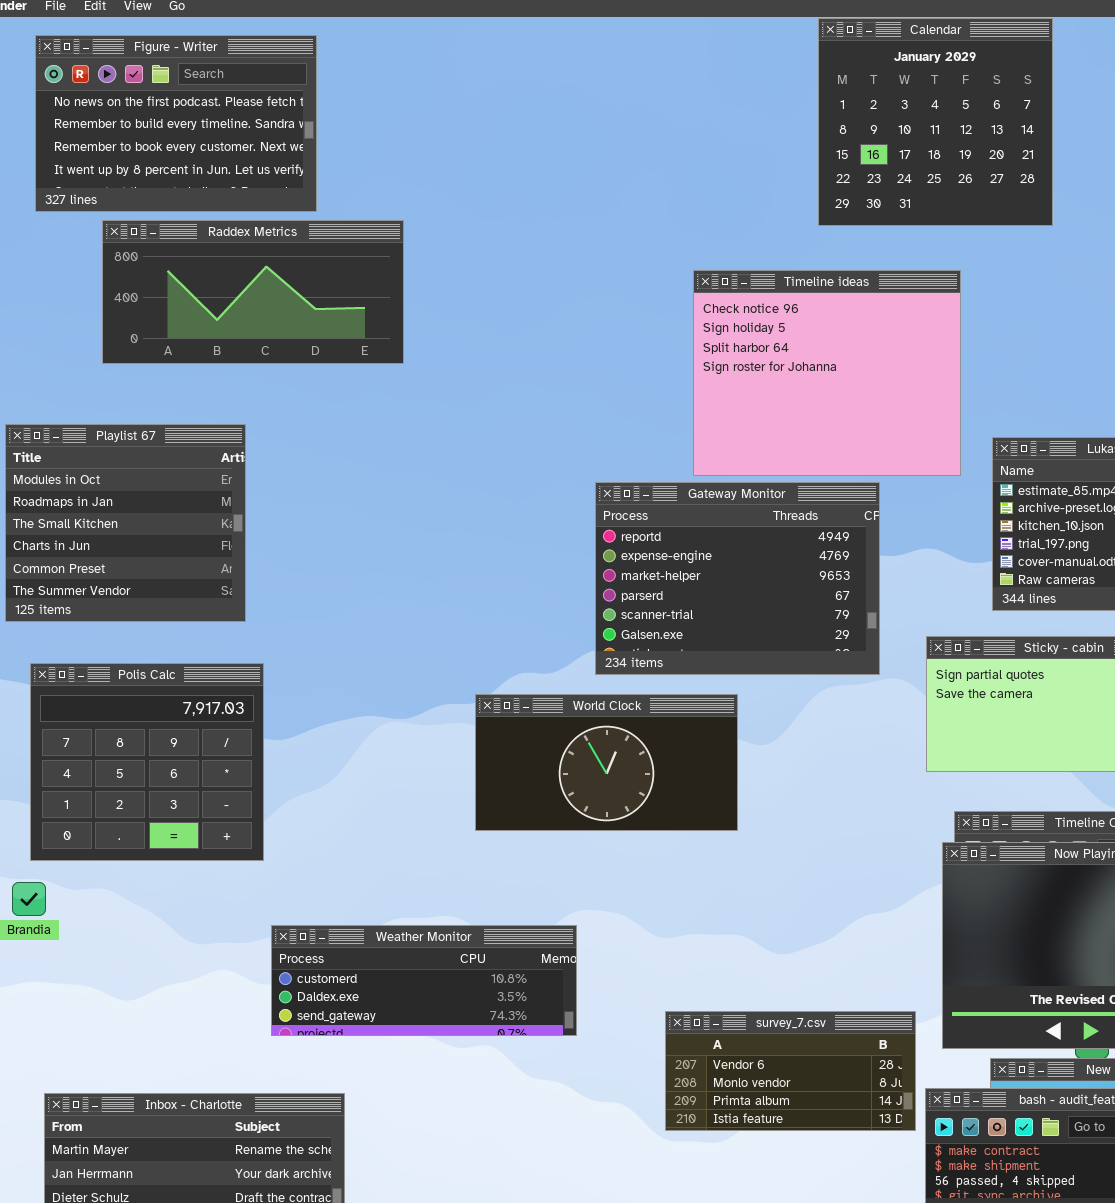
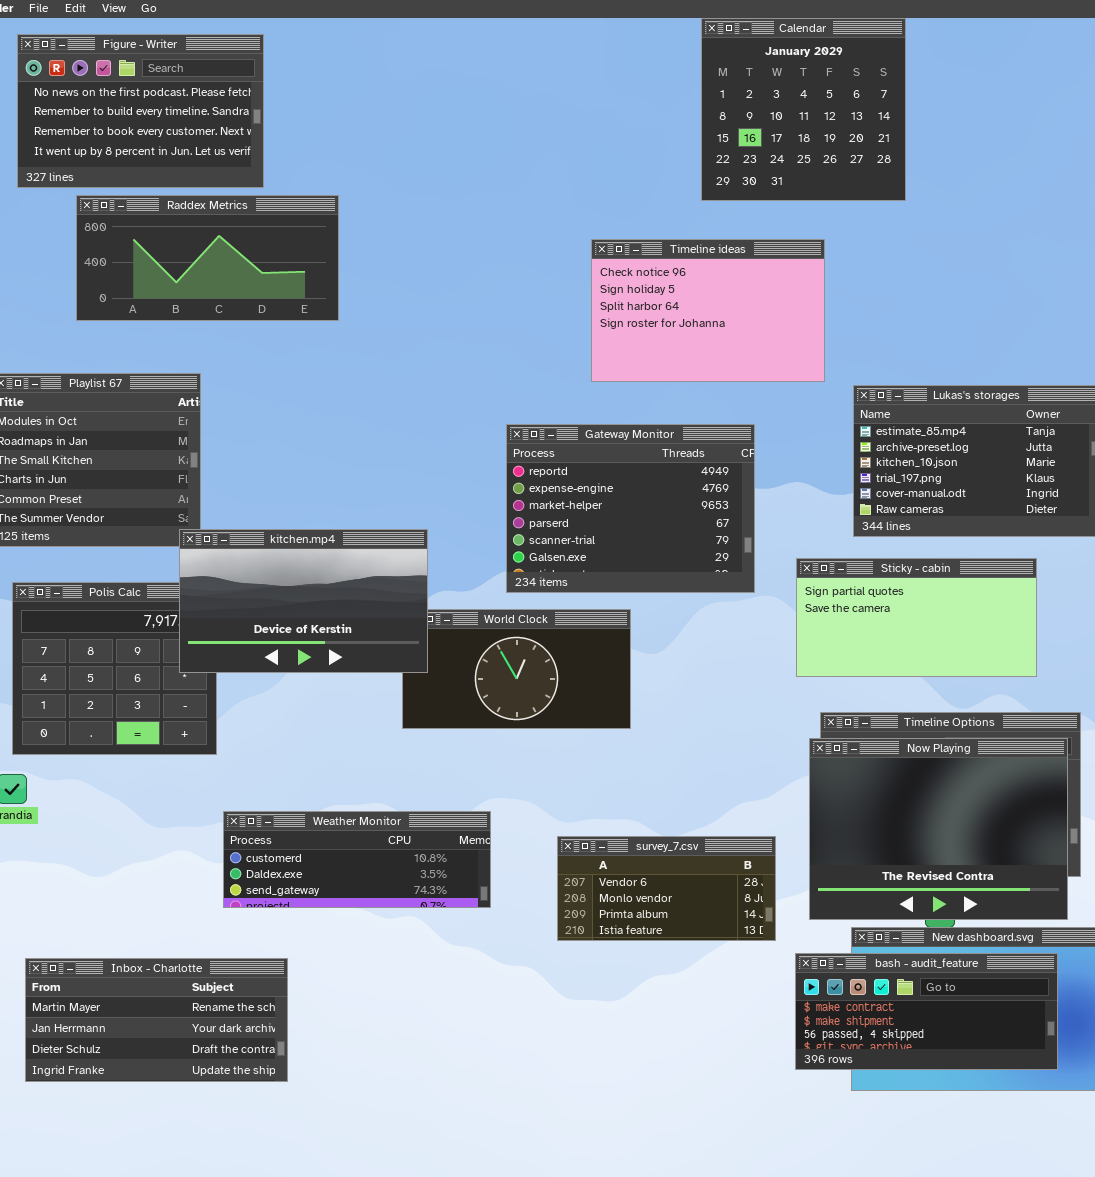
Timeline ideas: [693,270,961,476] -> [591,239,825,382], resized
kitchen.mp4: none -> [179,529,428,673], opened
survey_7.csv: [665,1011,916,1131] -> [557,836,776,941], moved

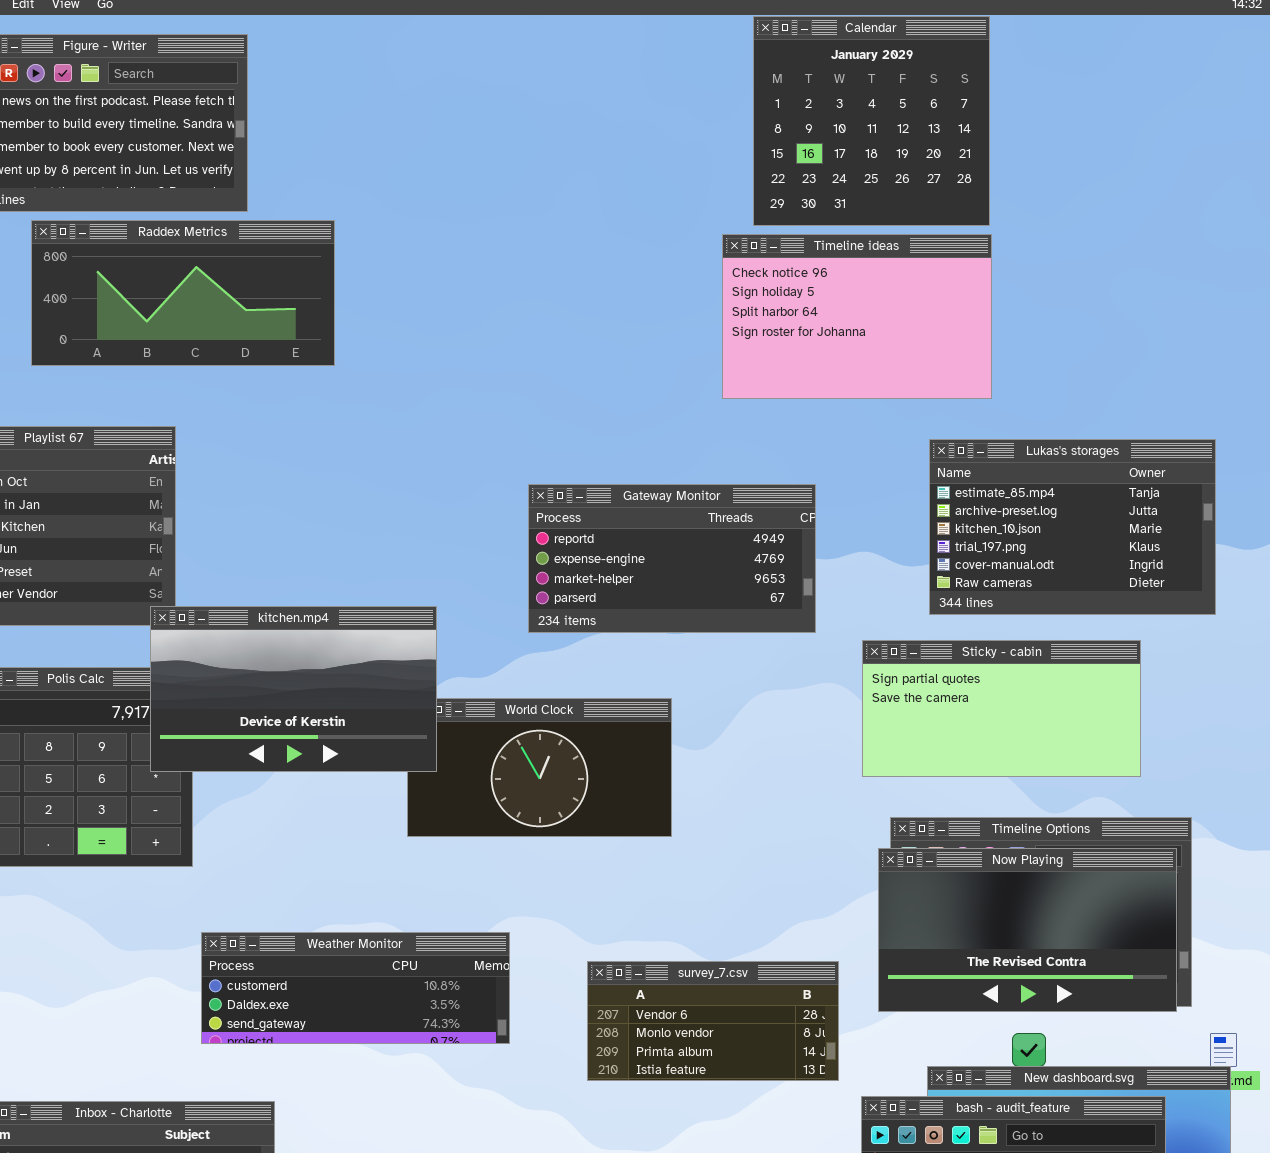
Timeline ideas: [591,239,825,382] -> [722,234,992,399], moved
Gateway Monitor: [506,424,755,593] -> [528,484,816,633], resized
Now Playing: [809,738,1068,920] -> [878,848,1177,1012], resized

